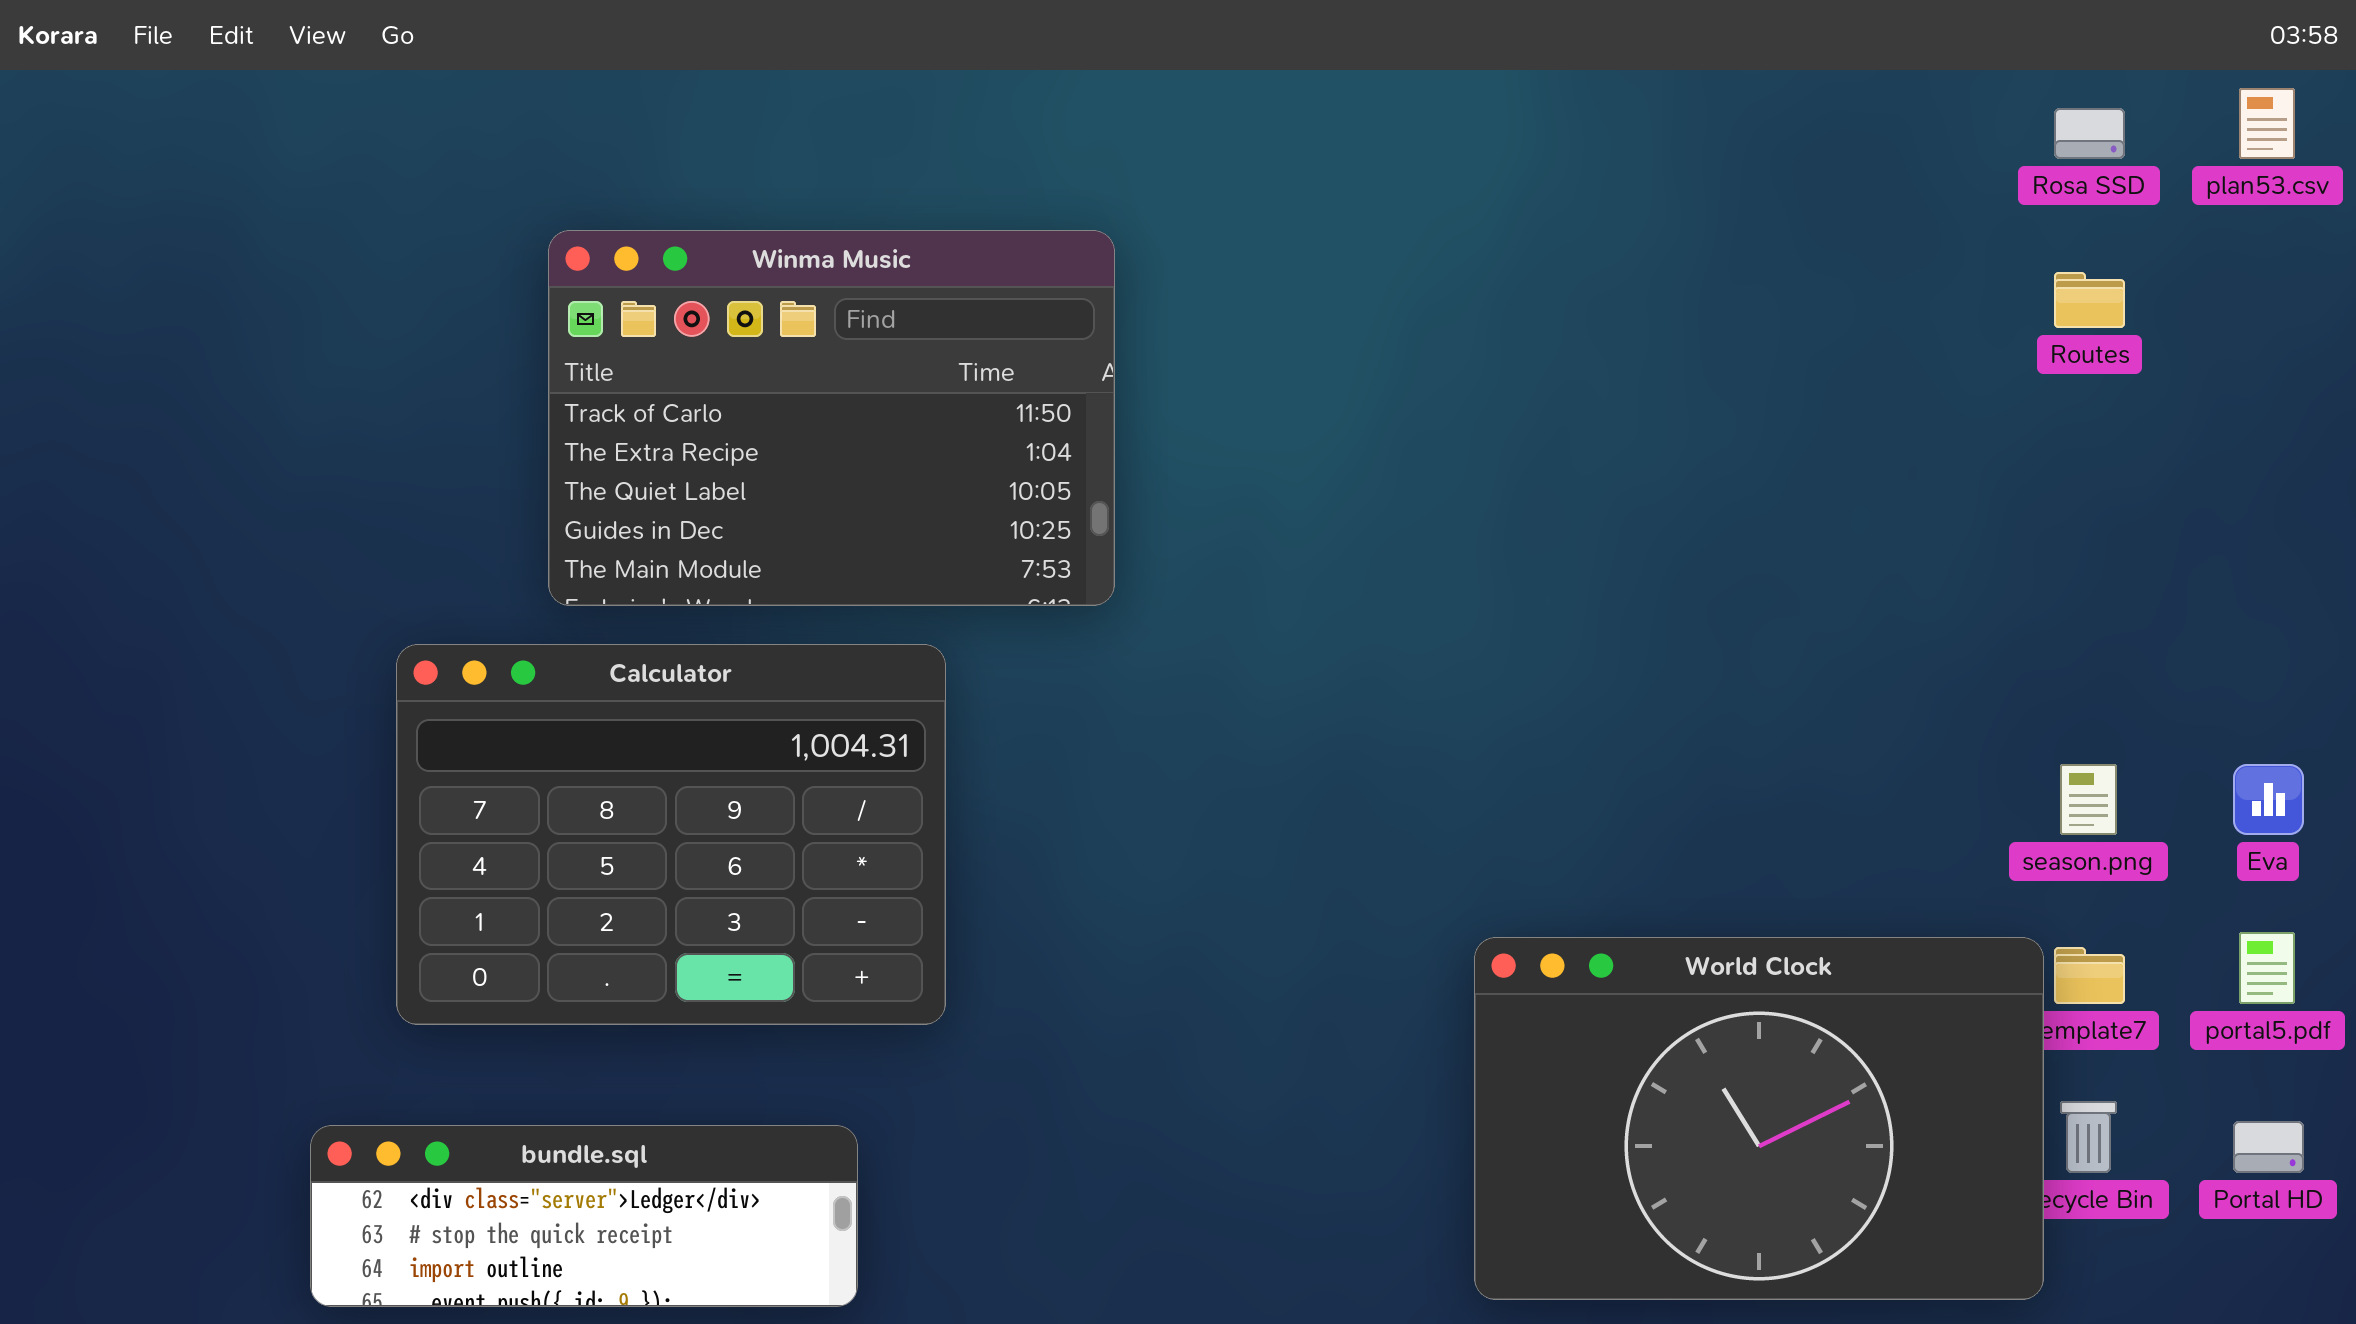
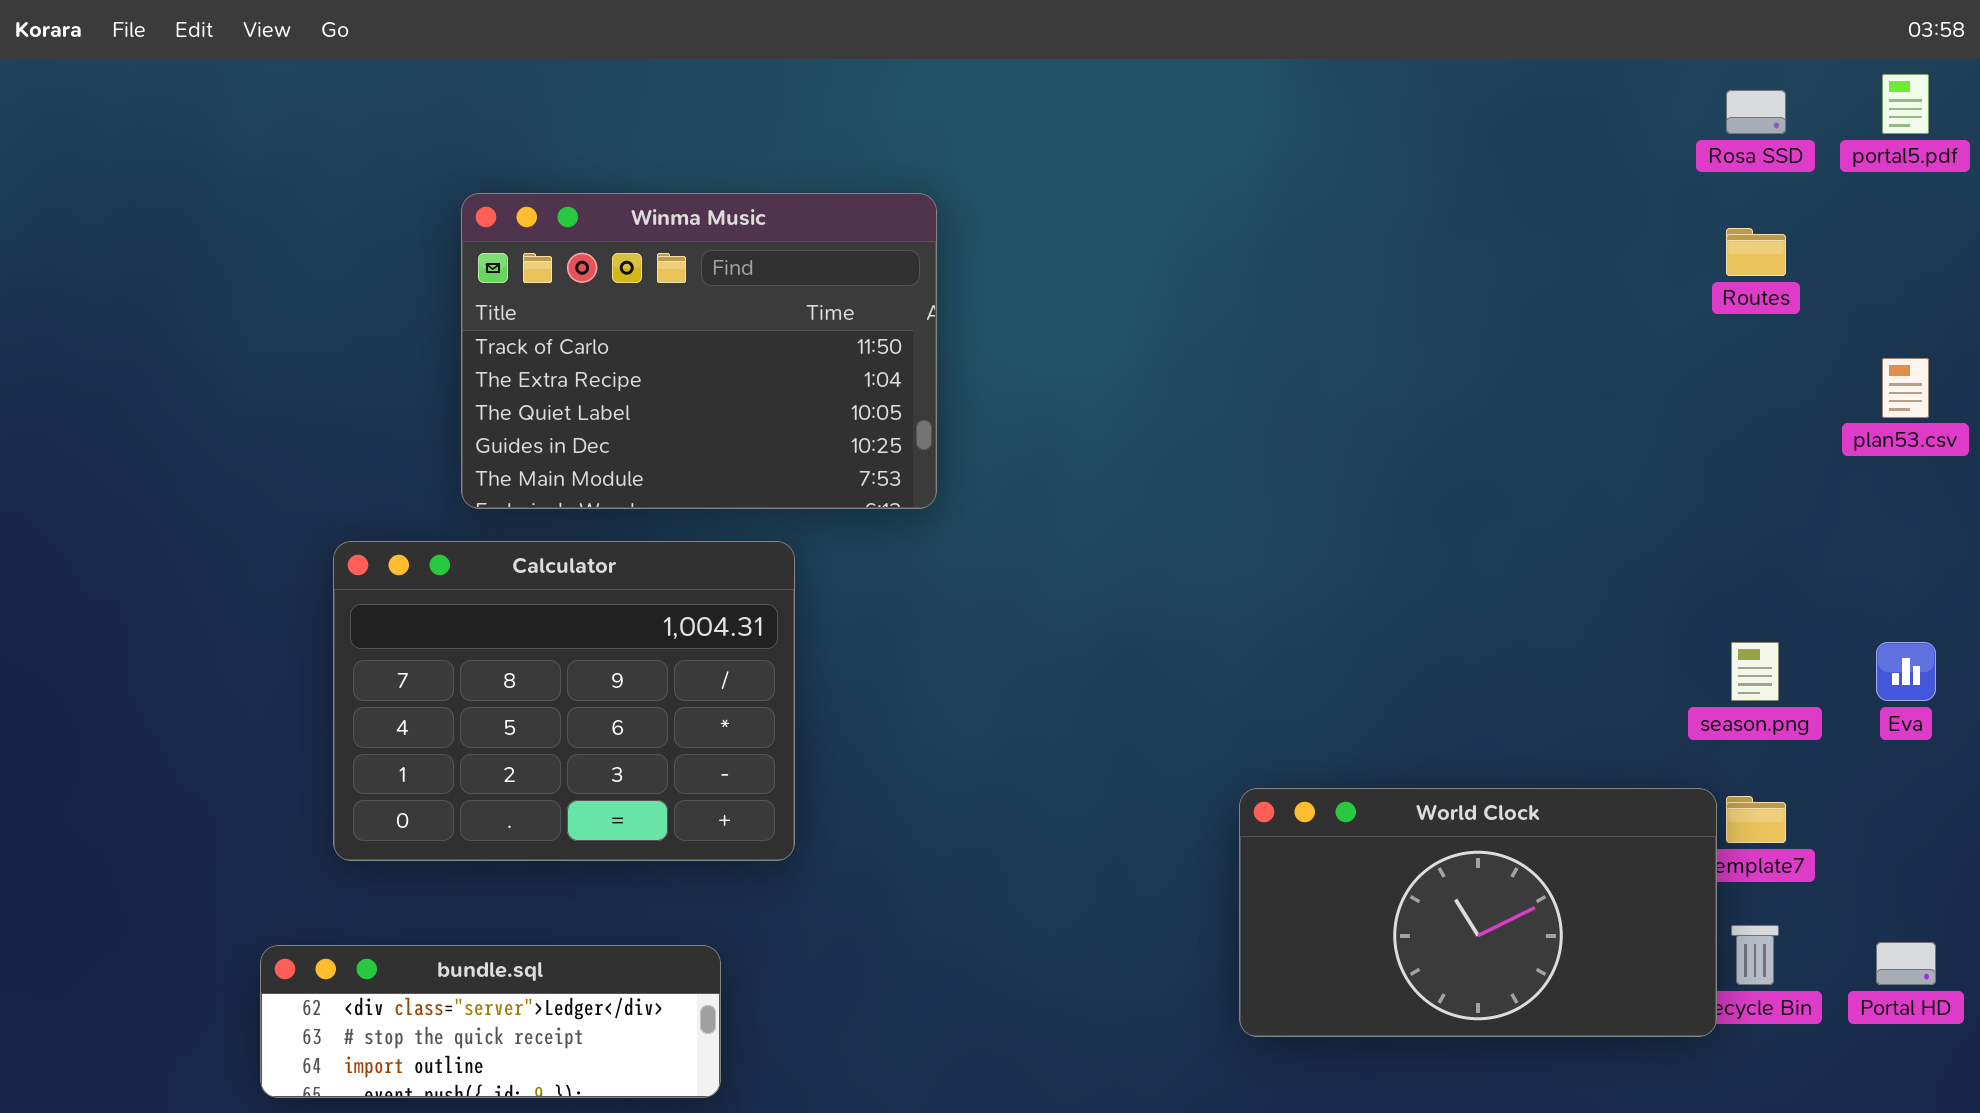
plan53.csv: [2239,88,2295,159] -> [1882,358,1929,418], moved
portal5.pdf: [2239,932,2295,1004] -> [1882,74,1929,134], moved
World Clock: [1474,937,2044,1300] -> [1239,788,1717,1037], resized

